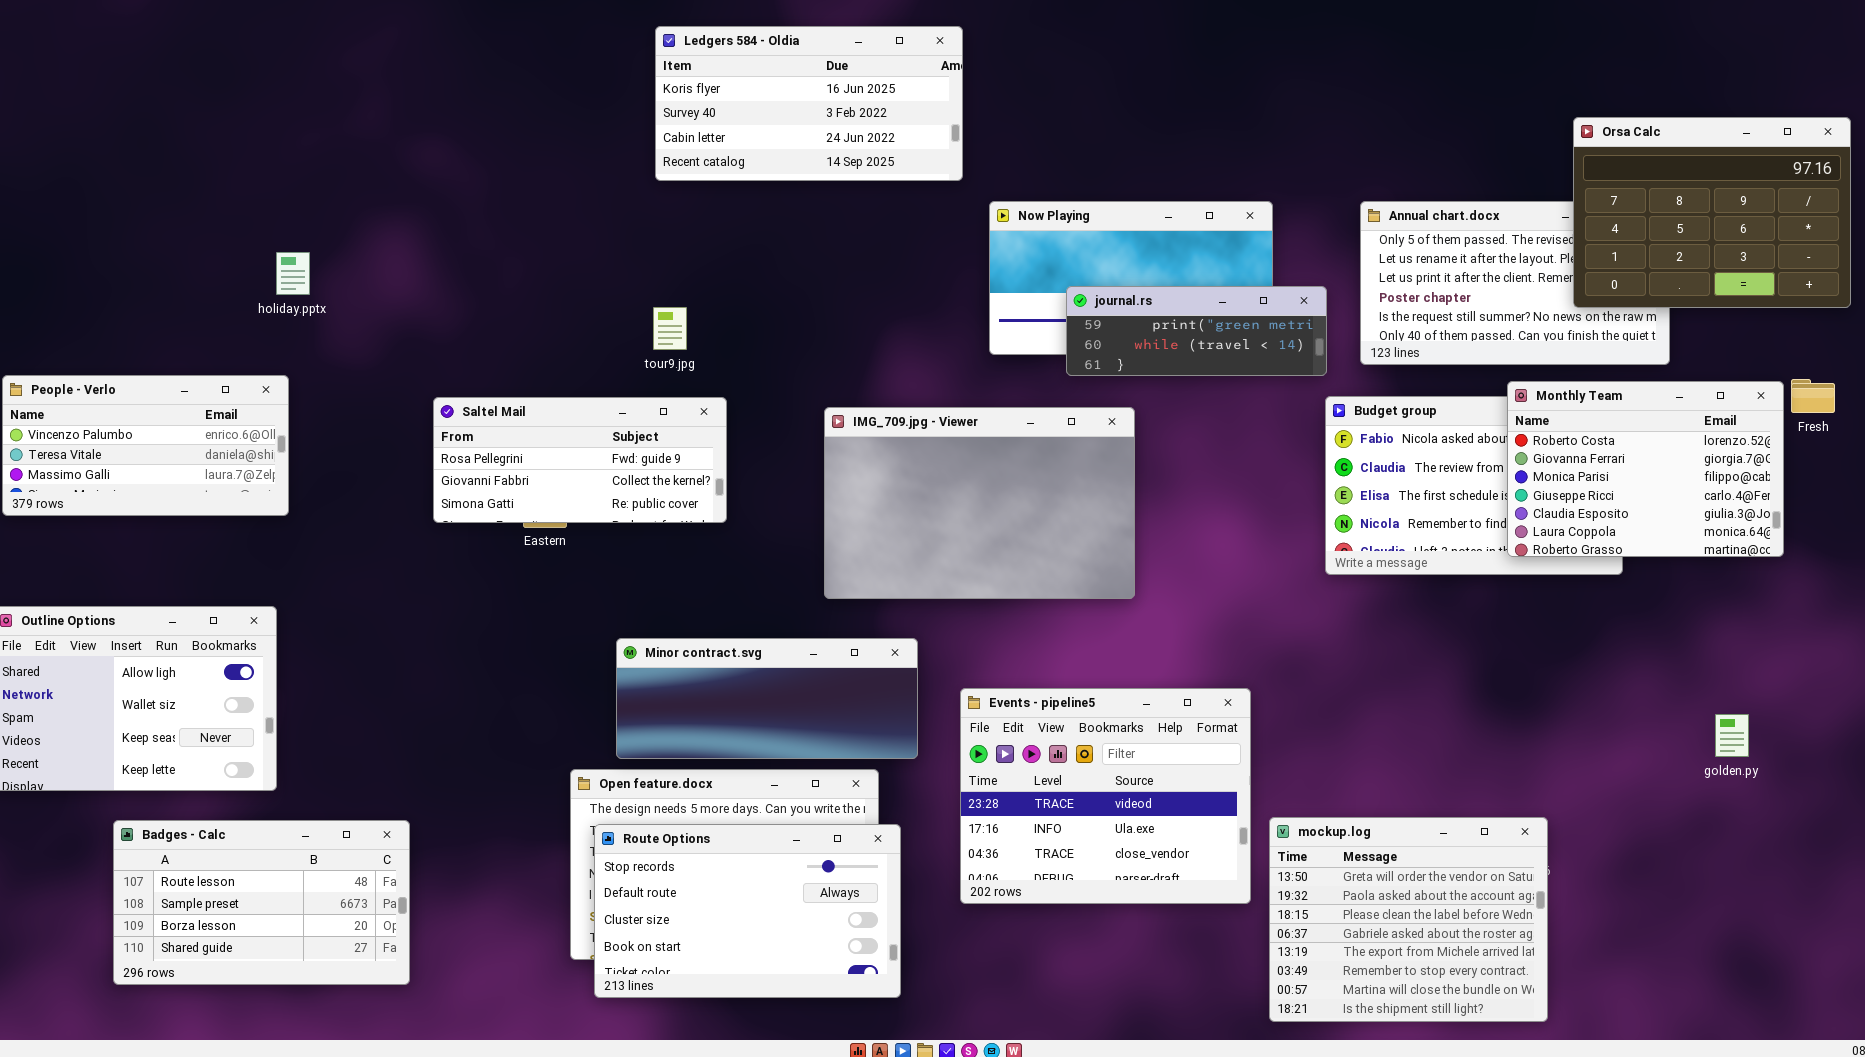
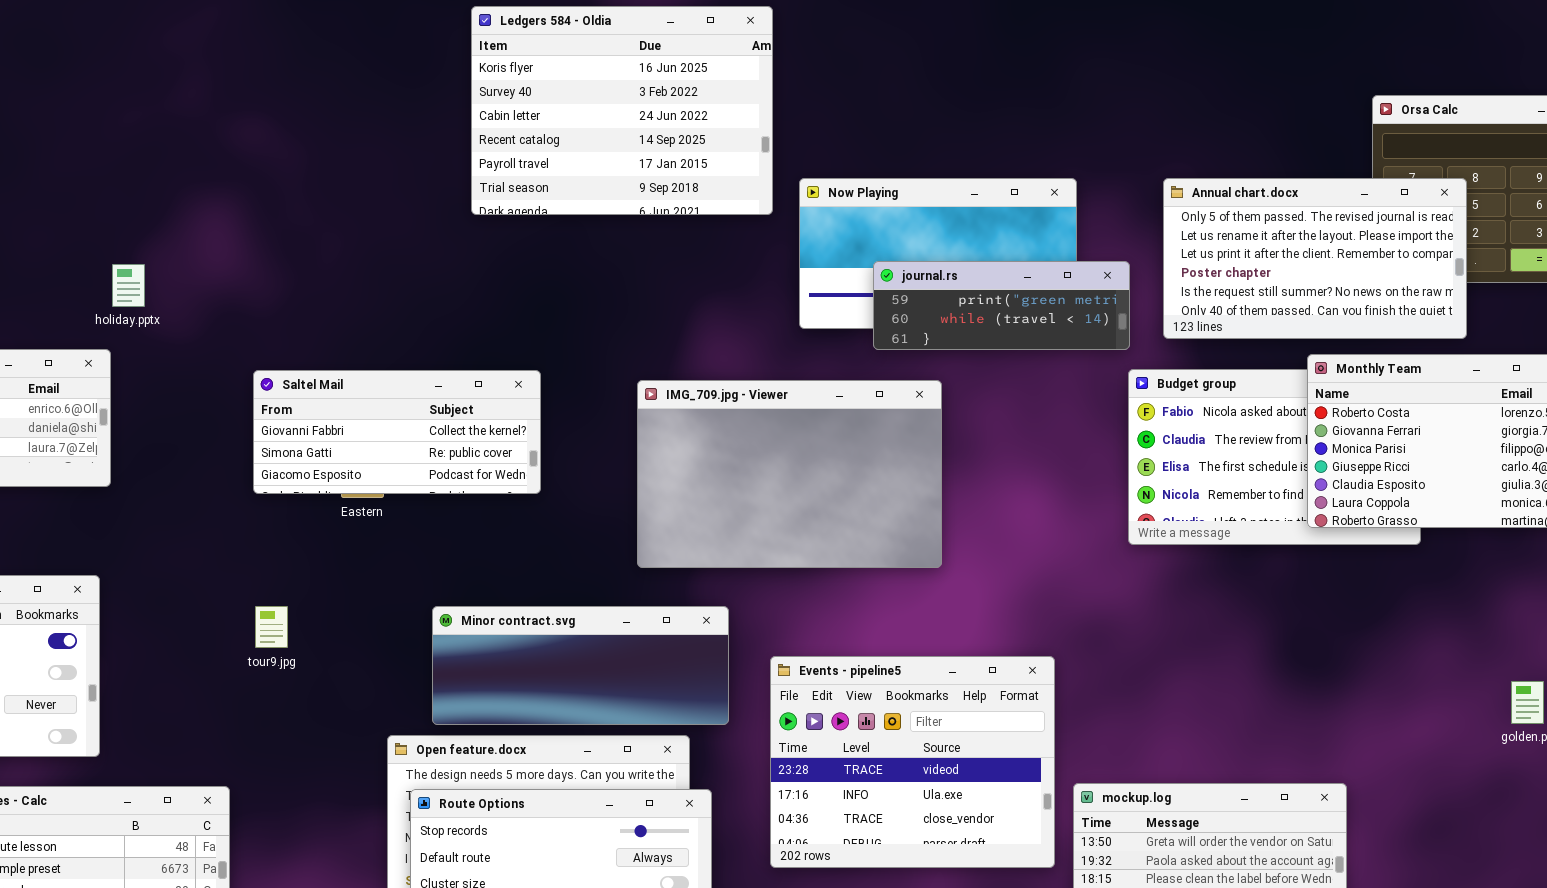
Ledgers 584 - Oldia: [655,26,963,181] -> [471,6,773,215], resized
Annual chart.docx: [1360,201,1670,365] -> [1163,178,1467,339], raised
holiday.pptx: [276,252,310,295] -> [112,264,145,307], moved
tour9.jpg: [653,307,687,350] -> [255,606,288,648], moved
Saltel Mail: [433,397,727,523] -> [253,370,541,494], scrolled down 1 row

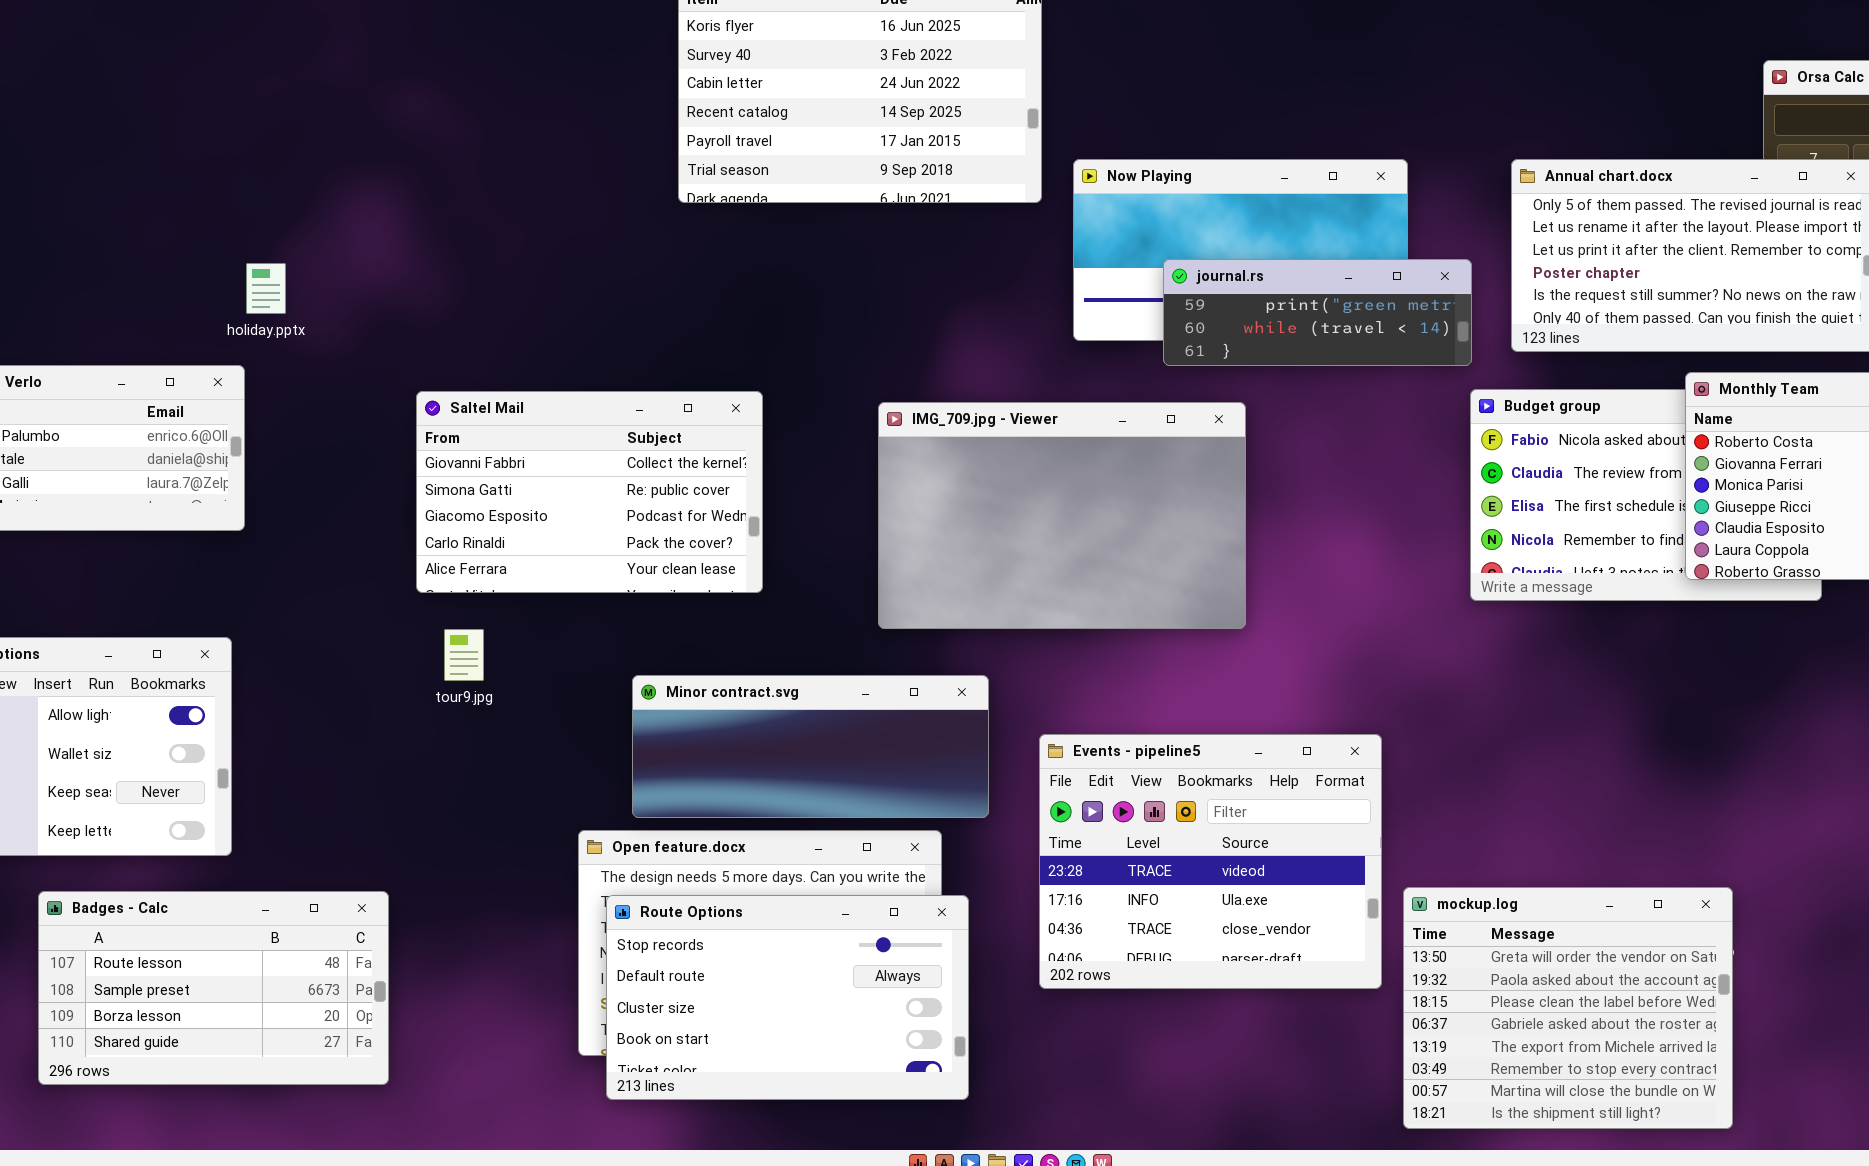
Saltel Mail: [253,370,541,494] -> [416,391,763,593], resized
tour9.jpg: [255,606,288,648] -> [444,629,484,681], moved

